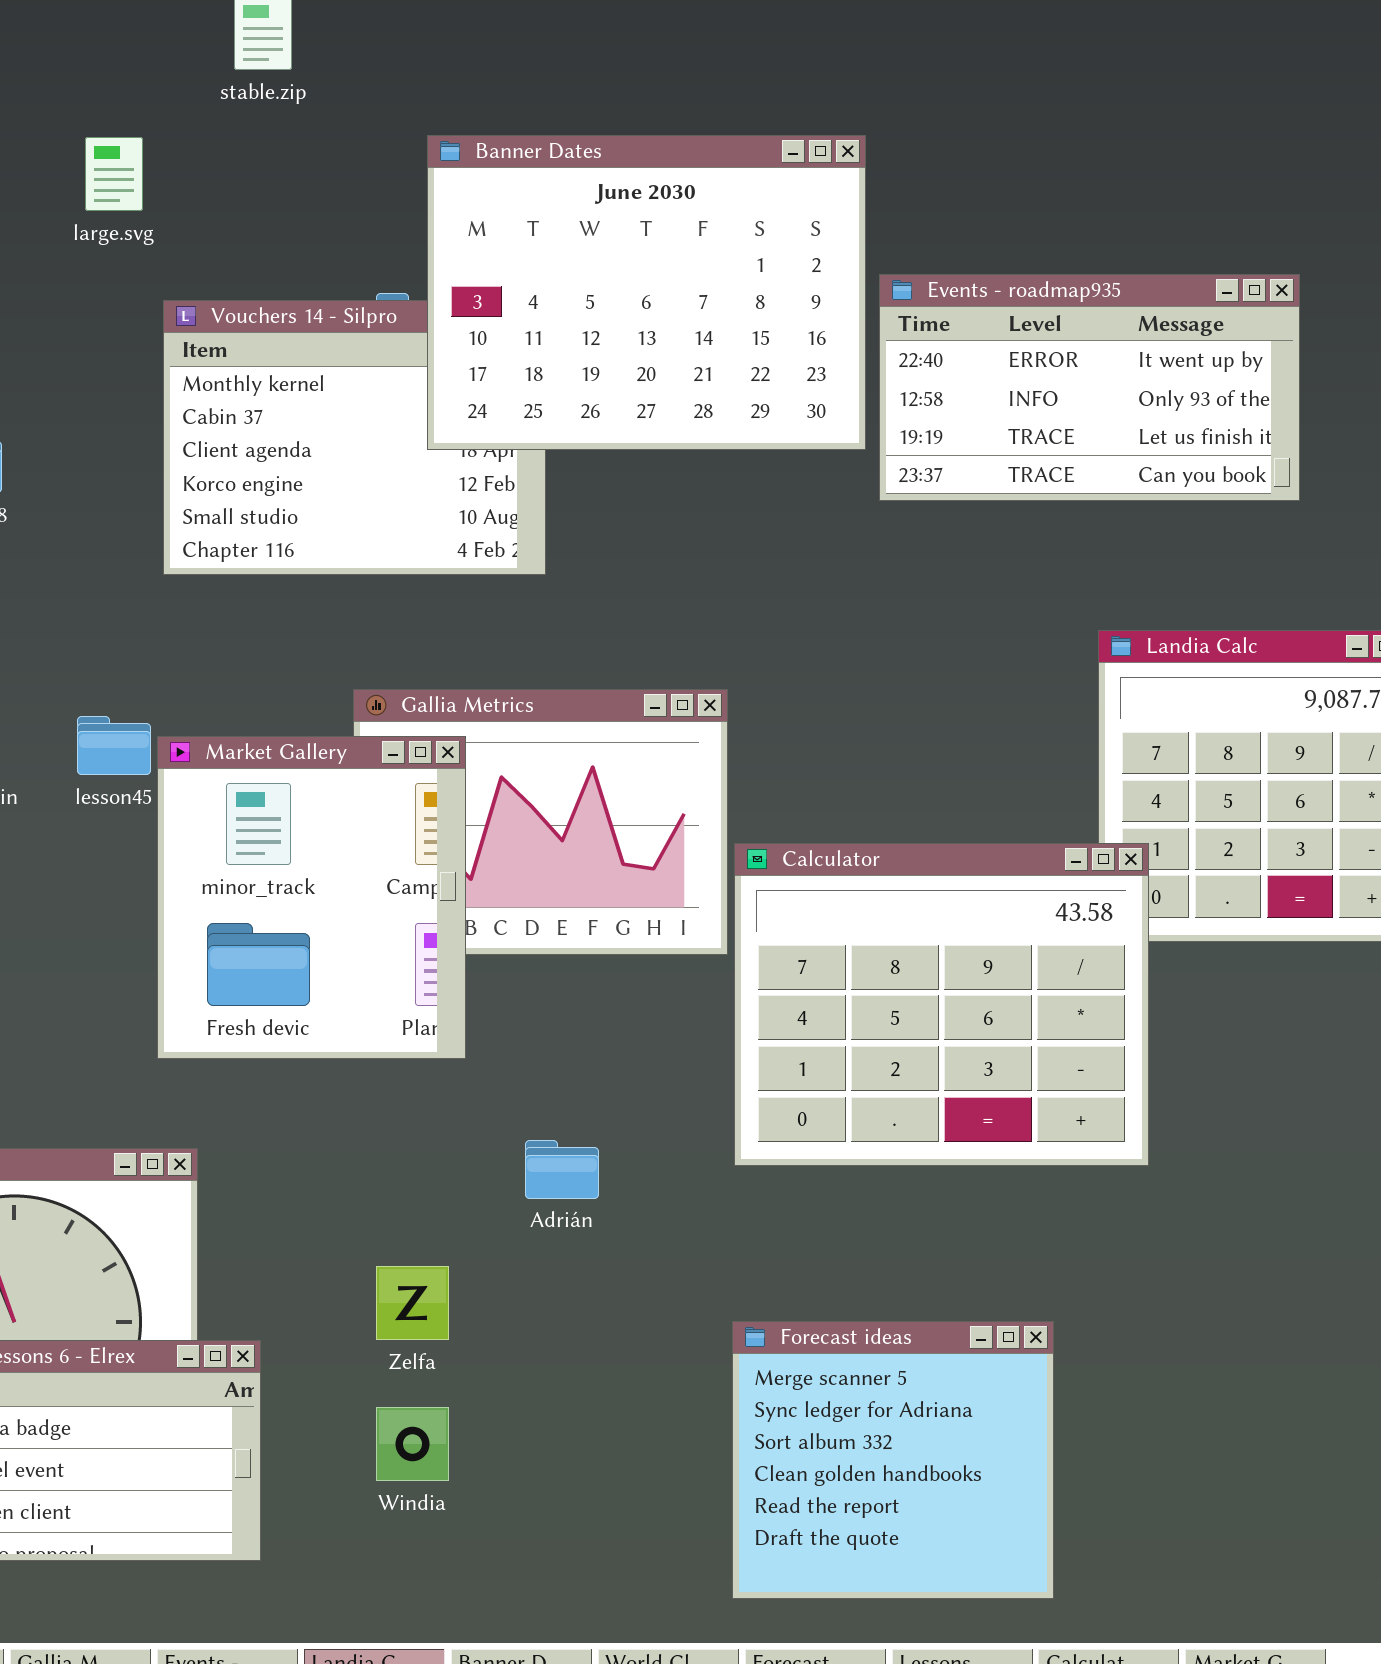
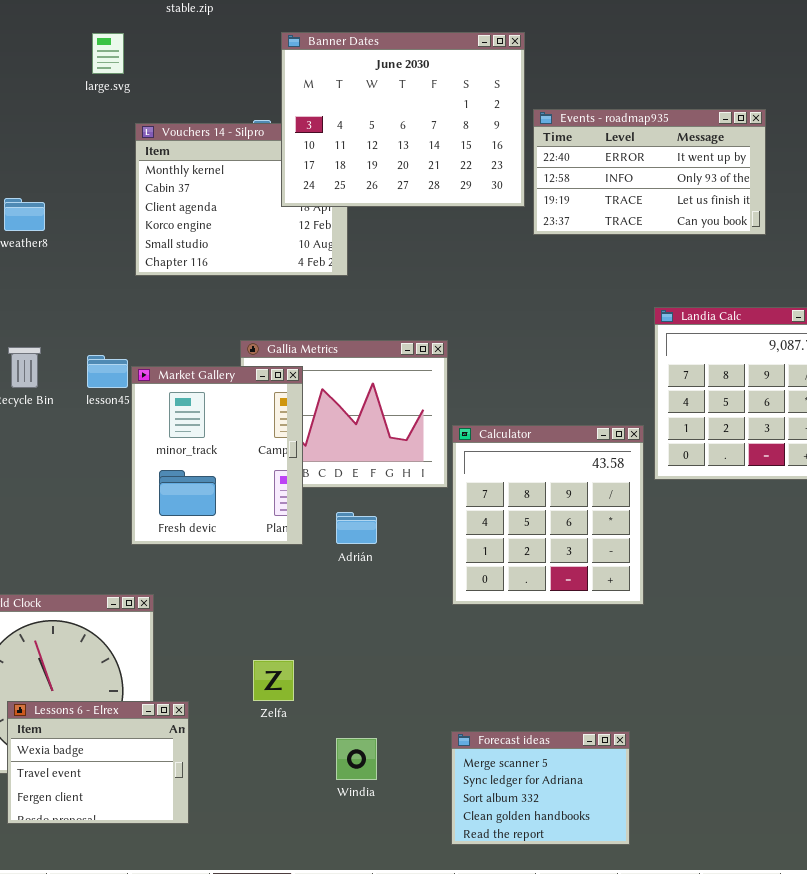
Calculator: [734,843,1149,1166] -> [452,425,644,605], resized
Adrián: [525,1140,599,1199] -> [336,512,377,544], moved
Forecast ideas: [732,1321,1054,1599] -> [451,731,630,845], resized
Windia: [376,1407,449,1481] -> [336,738,377,780], moved

